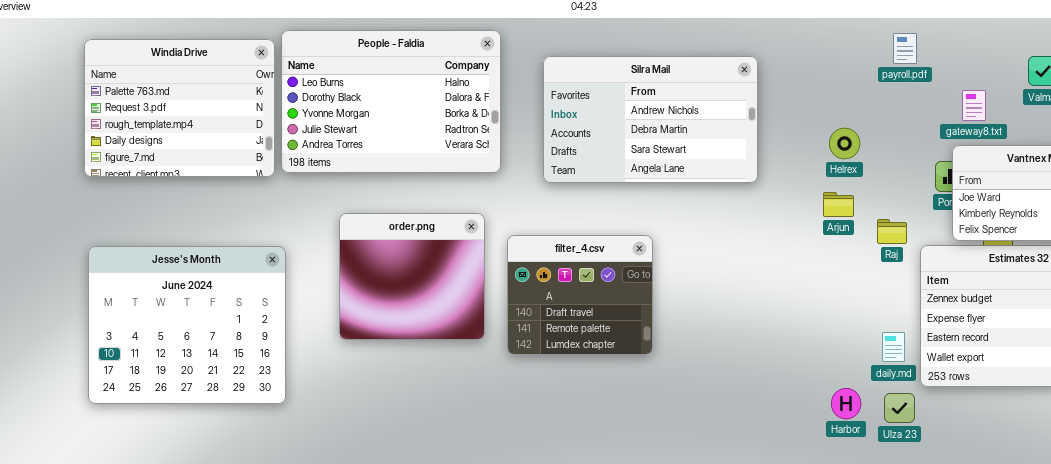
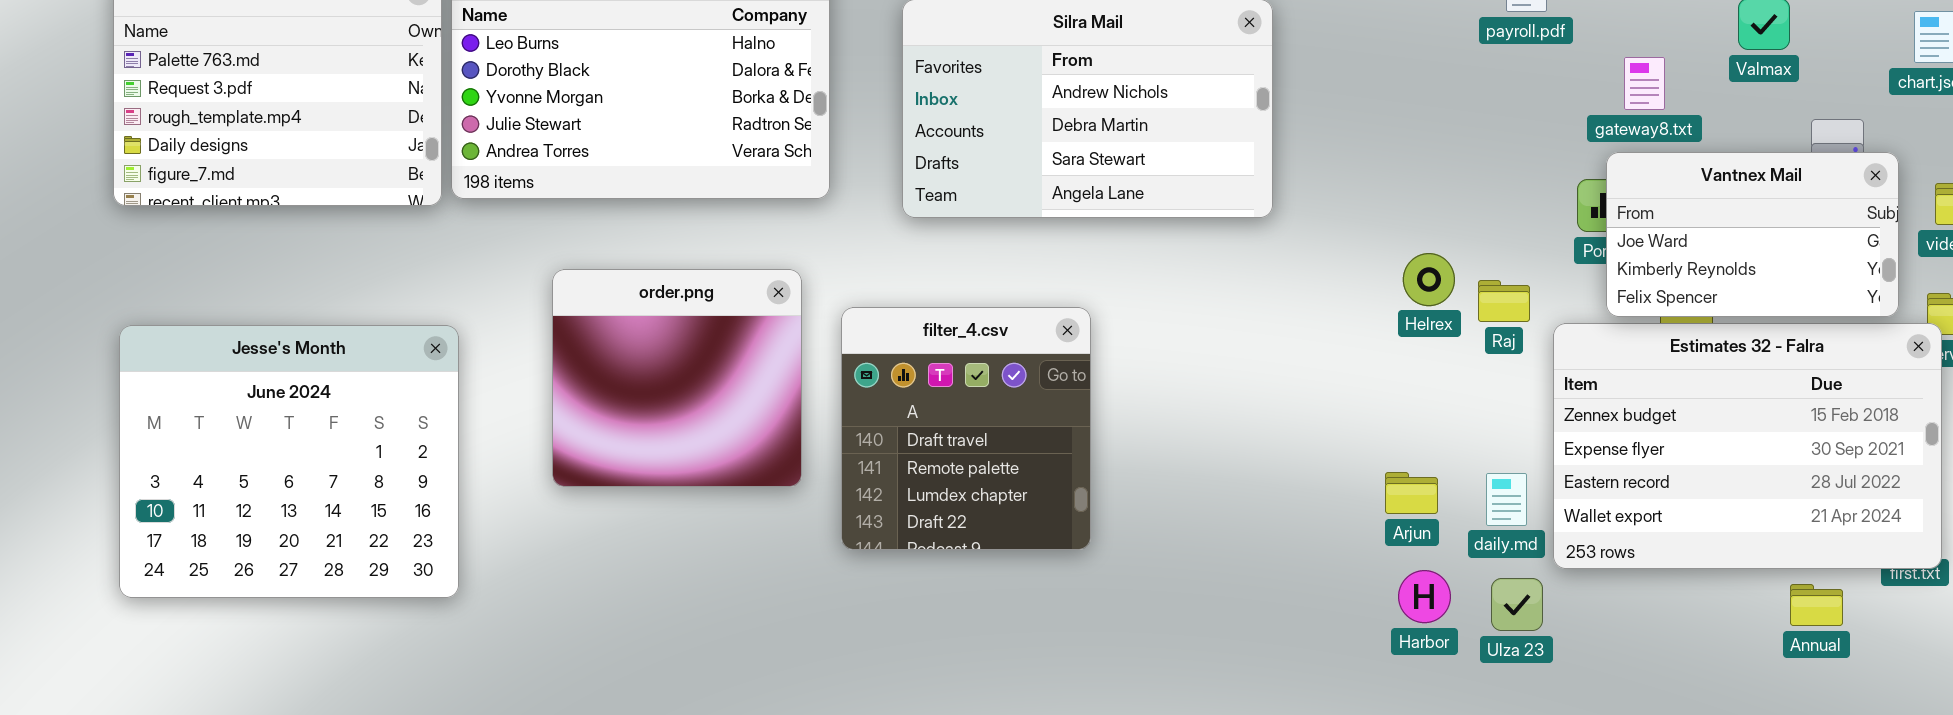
Helrex: [829,128,860,159] -> [1403,253,1455,306], moved
Arjun: [823,192,854,217] -> [1385,472,1438,514], moved
filter_4.csv: [507,235,653,355] -> [841,307,1091,550], resized

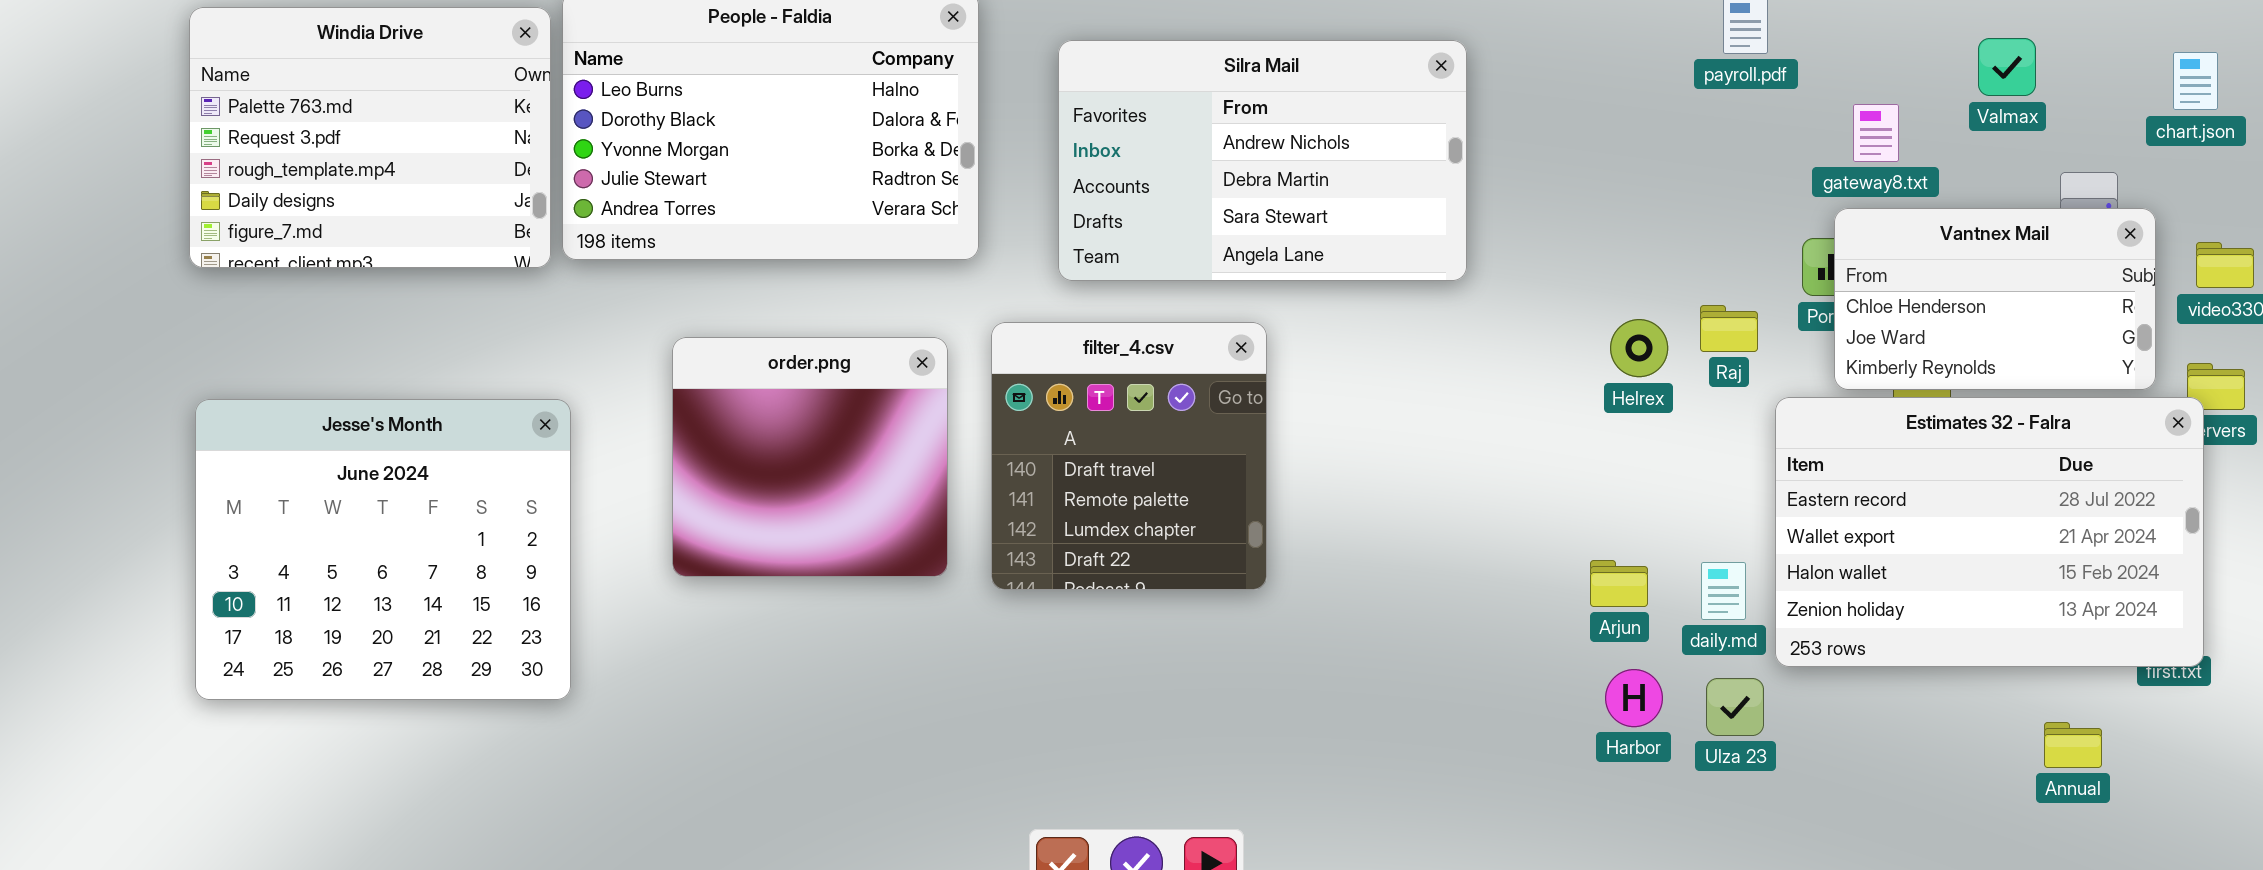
Vantnex Mail: [1606,152,1899,317] -> [1834,208,2156,390], scrolled up 1 row
Raj: [1478,280,1530,322] -> [1700,305,1758,352], moved
filter_4.csv: [841,307,1091,550] -> [991,322,1267,590], moved
Estimates 32 - Falra: [1553,323,1942,569] -> [1775,397,2204,667], scrolled down 2 rows
Annual: [1790,584,1843,626] -> [2044,722,2102,768], moved

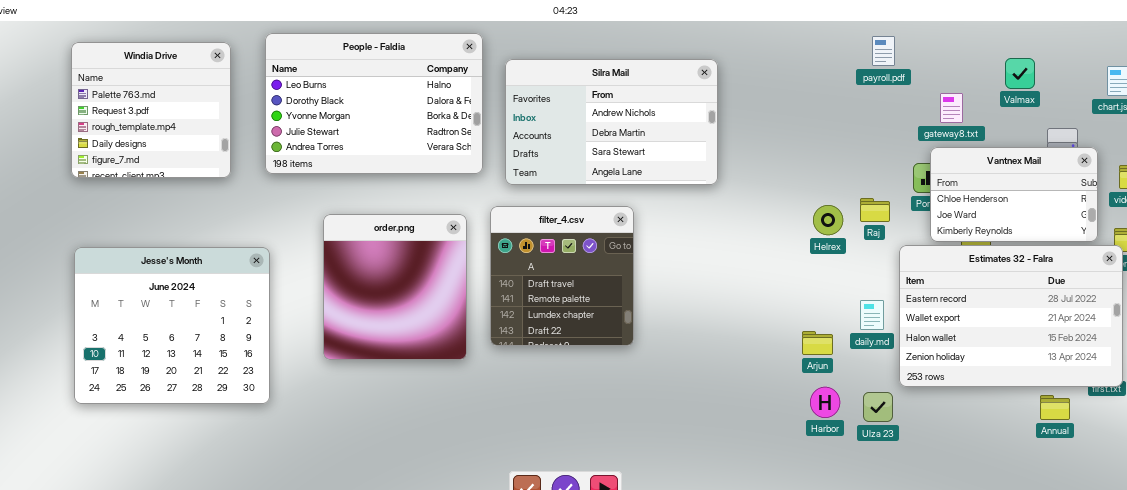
Windia Drive: [189,7,551,268] -> [71,42,231,178], resized
Silra Mail: [1058,40,1467,281] -> [505,59,718,185], moved
order.png: [672,337,948,577] -> [323,214,467,360], resized
daily.md: [1701,562,1746,620] -> [860,300,884,330], moved
Annual: [2044,722,2102,768] -> [1040,395,1070,420], moved

